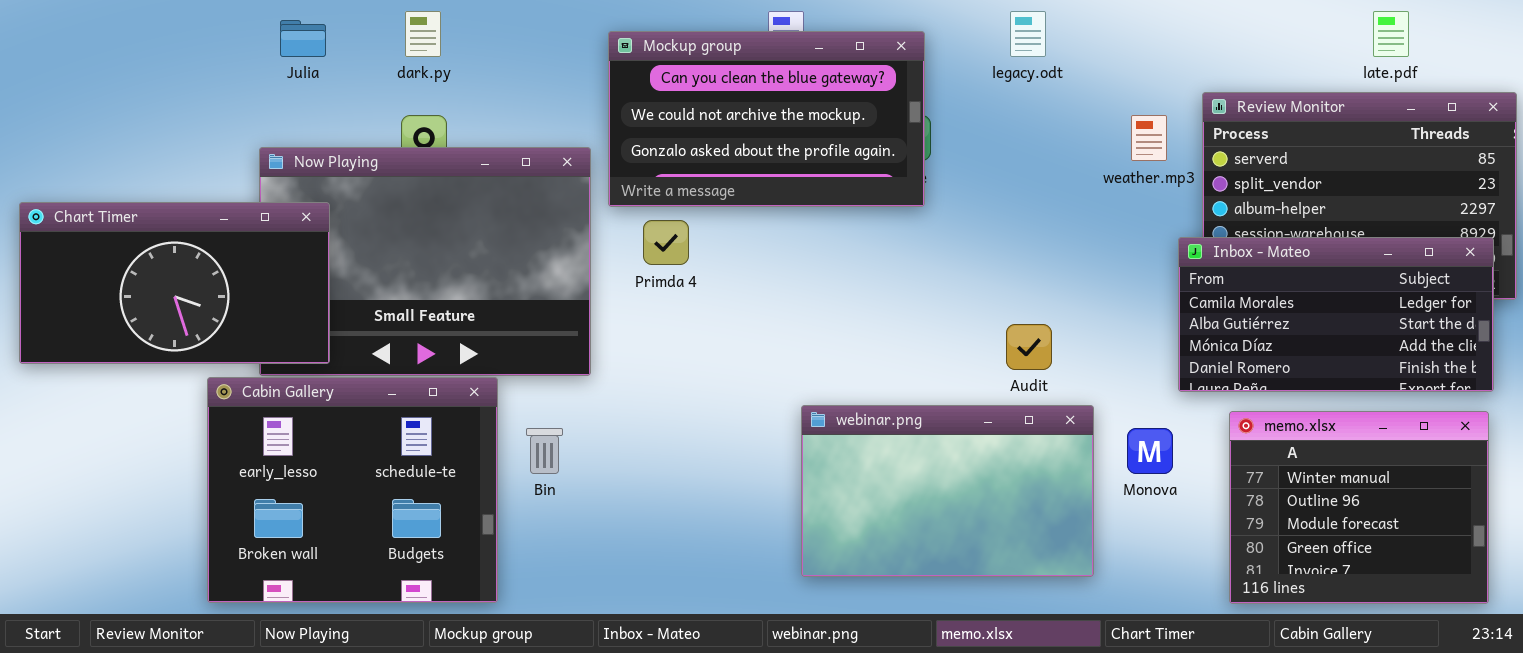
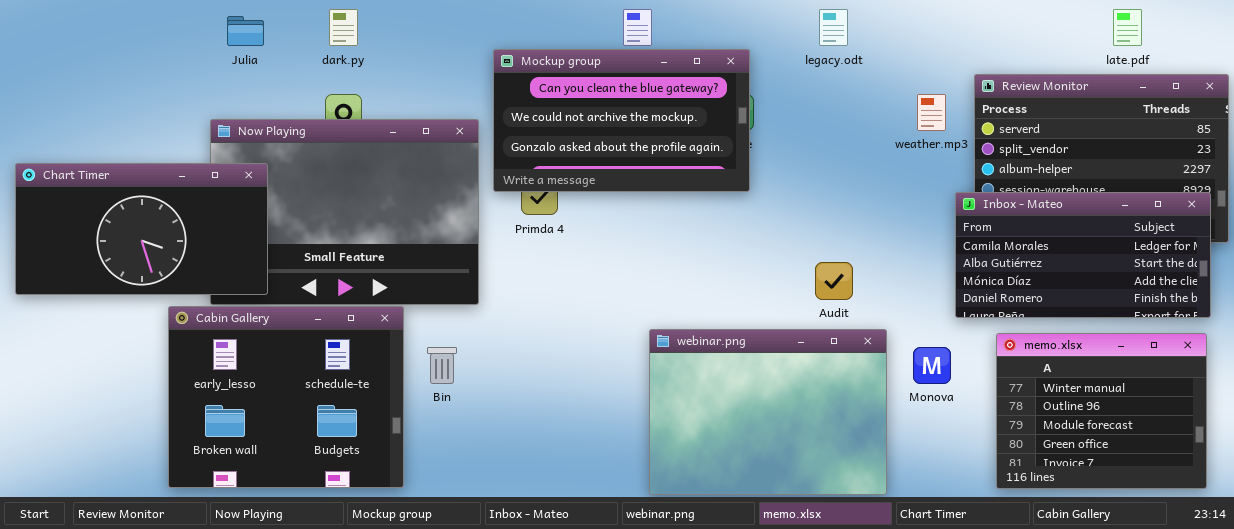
Mockup group: [608,31,925,207] -> [493,49,750,192], moved
webinar.png: [801,405,1094,577] -> [649,329,887,495], resized

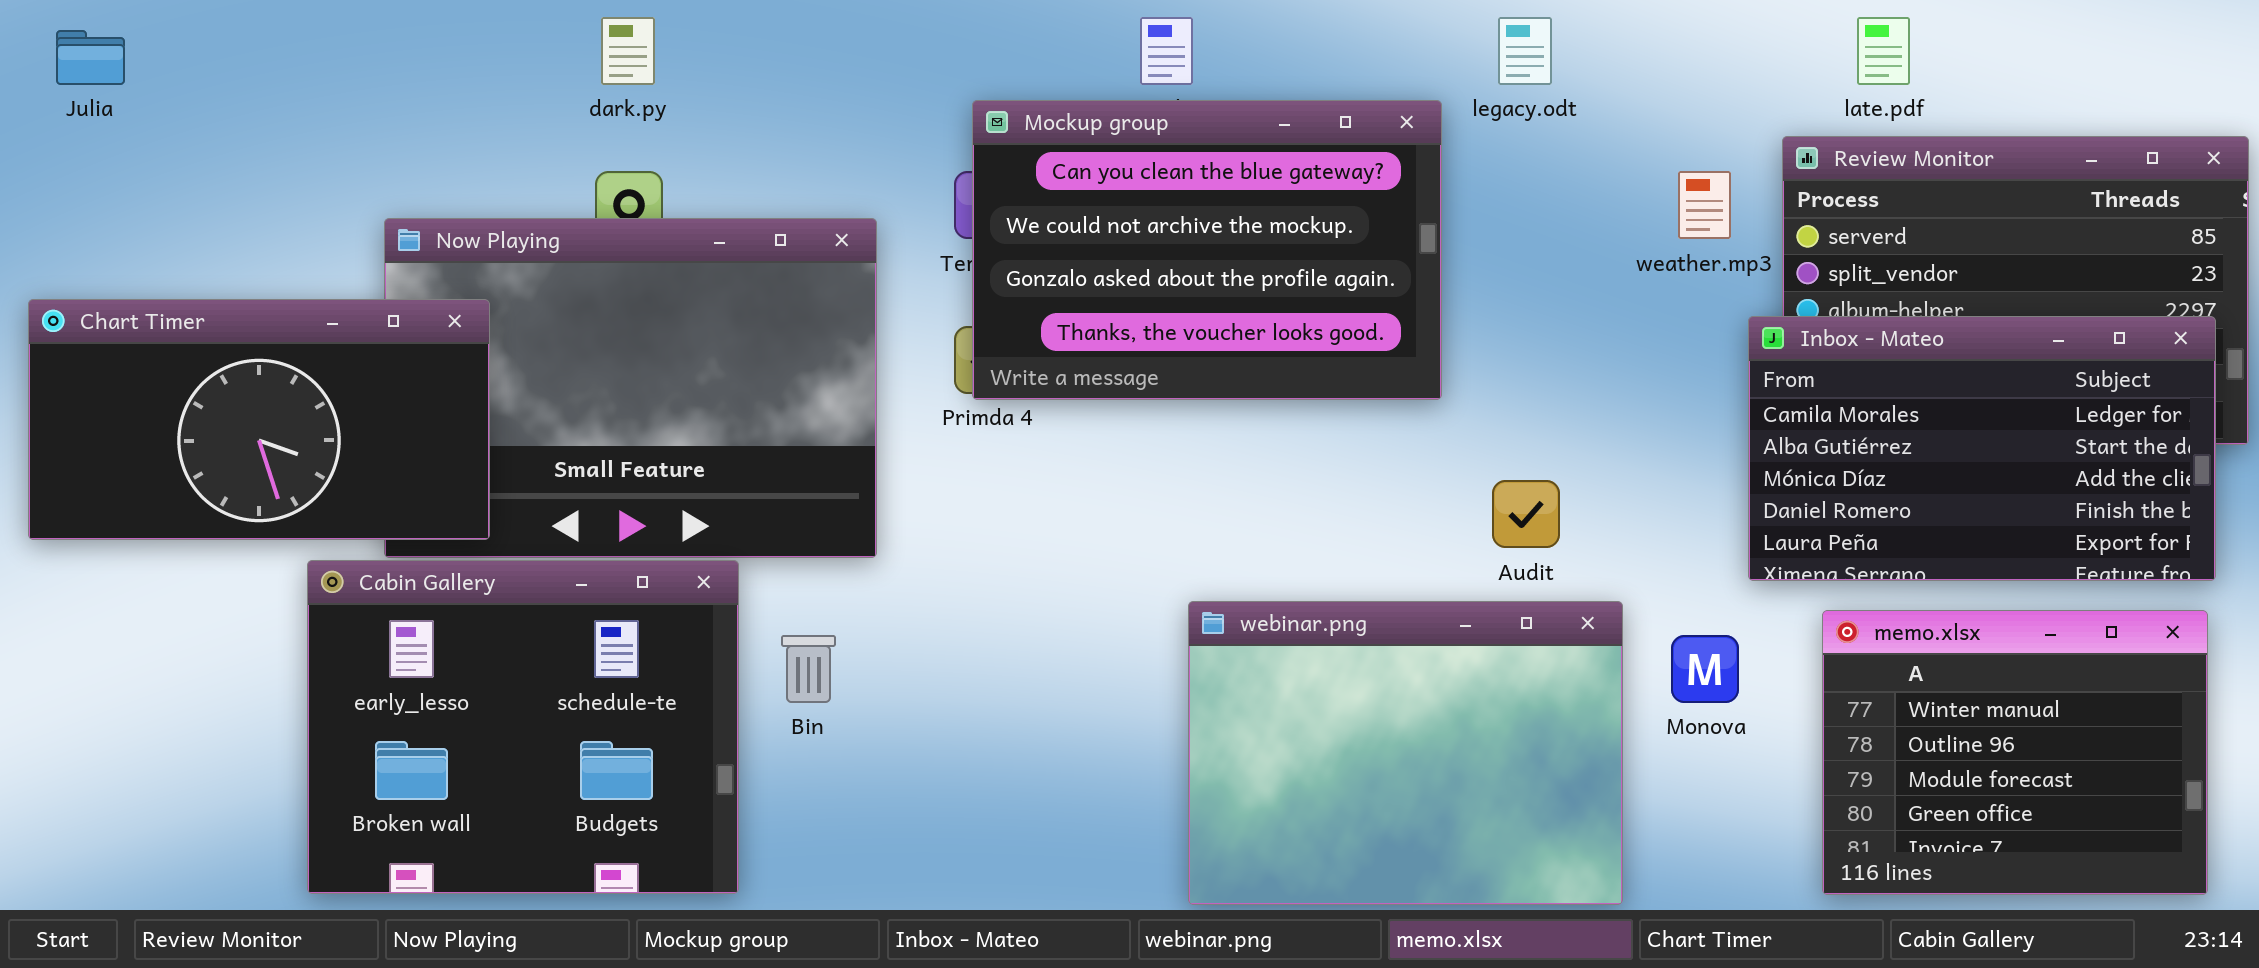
late.pdf: [1113,9,1142,46] -> [1857,17,1910,85], moved
Julia: [227,16,264,46] -> [56,30,125,85], moved
Mockup group: [493,49,750,192] -> [972,100,1442,400], moved, resized
Inbox - Mateo: [955,192,1211,318] -> [1748,316,2216,581], resized

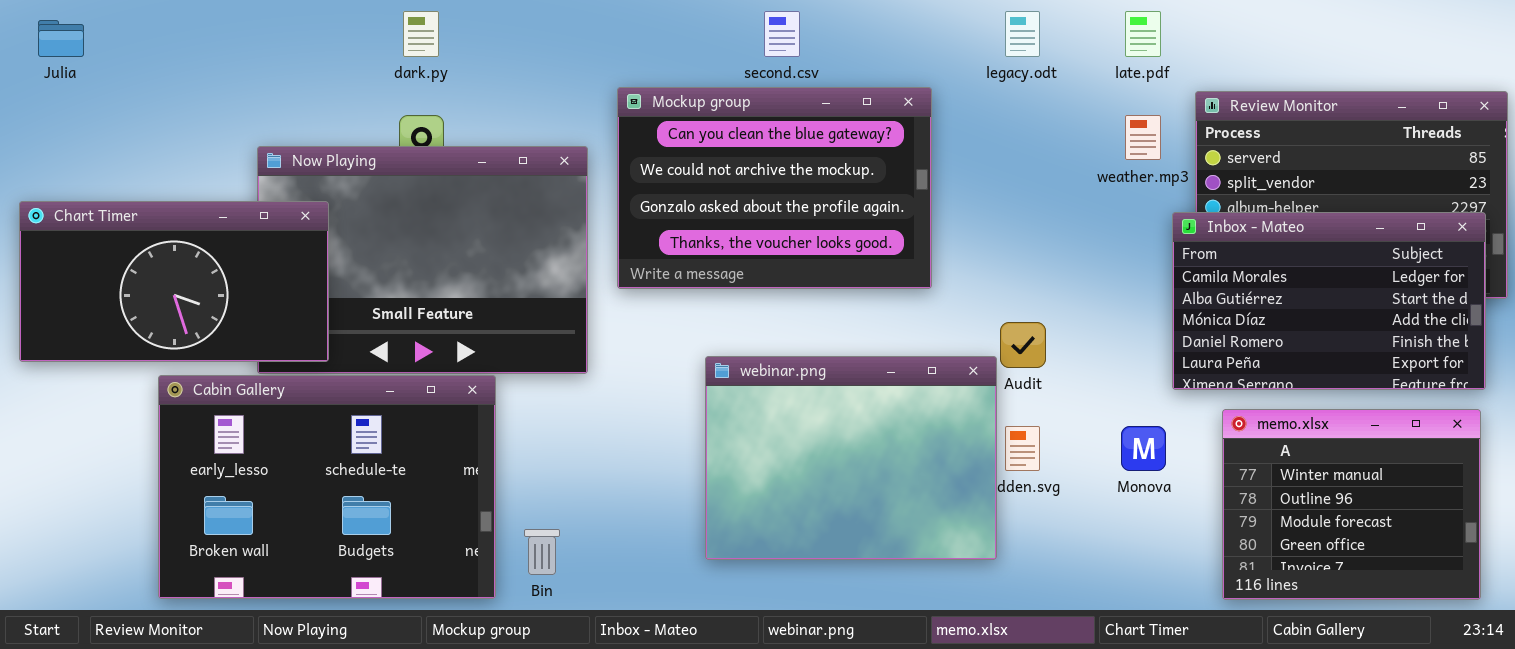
late.pdf: [1857,17,1910,85] -> [1125,11,1161,57], moved
Mockup group: [972,100,1442,400] -> [617,87,932,289], moved
Cabin Gallery: [307,560,739,894] -> [158,375,496,599], resized
webinar.png: [1188,601,1623,905] -> [705,356,997,560], moved
Bin: [781,635,836,703] -> [524,529,560,575], moved

